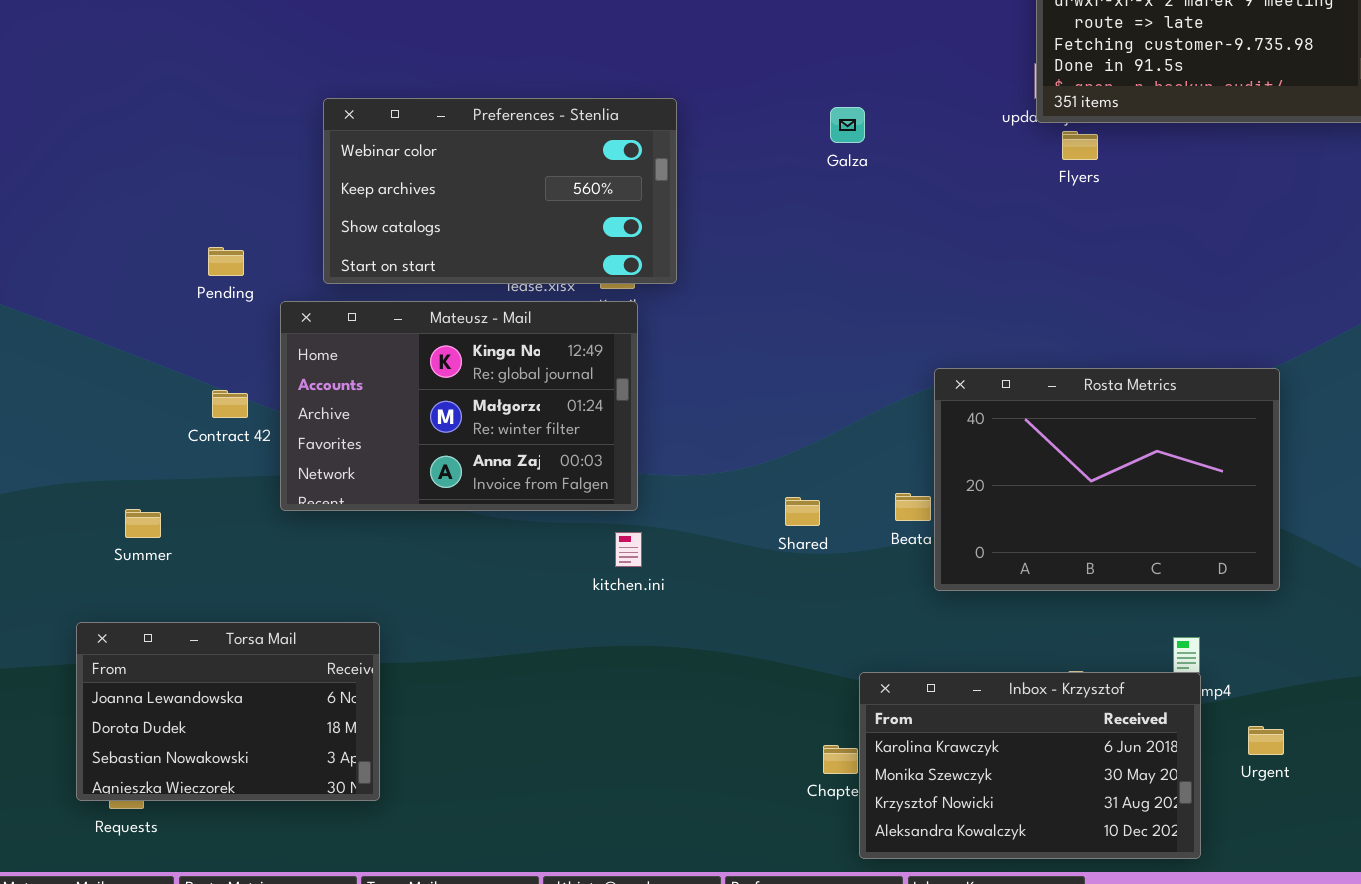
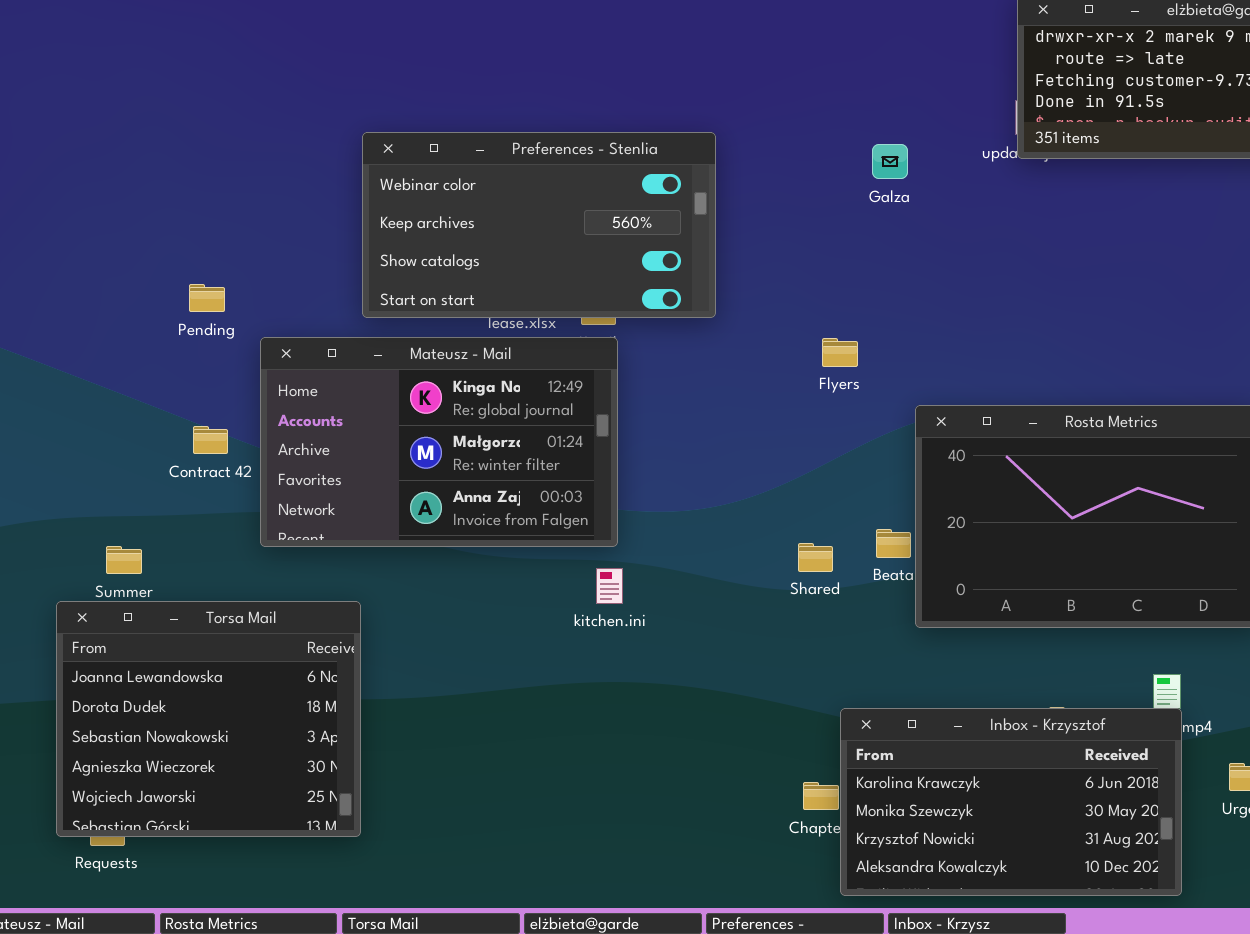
Preferences - Stenlia: [323,98,677,284] -> [362,132,716,318], moved
Galza: [830,107,865,143] -> [872,144,908,179], moved
Flyers: [1062,131,1098,160] -> [822,338,858,367], moved
Shared: [785,497,820,526] -> [798,543,833,572], moved
Torsa Mail: [76,622,380,801] -> [56,601,361,837], resized

